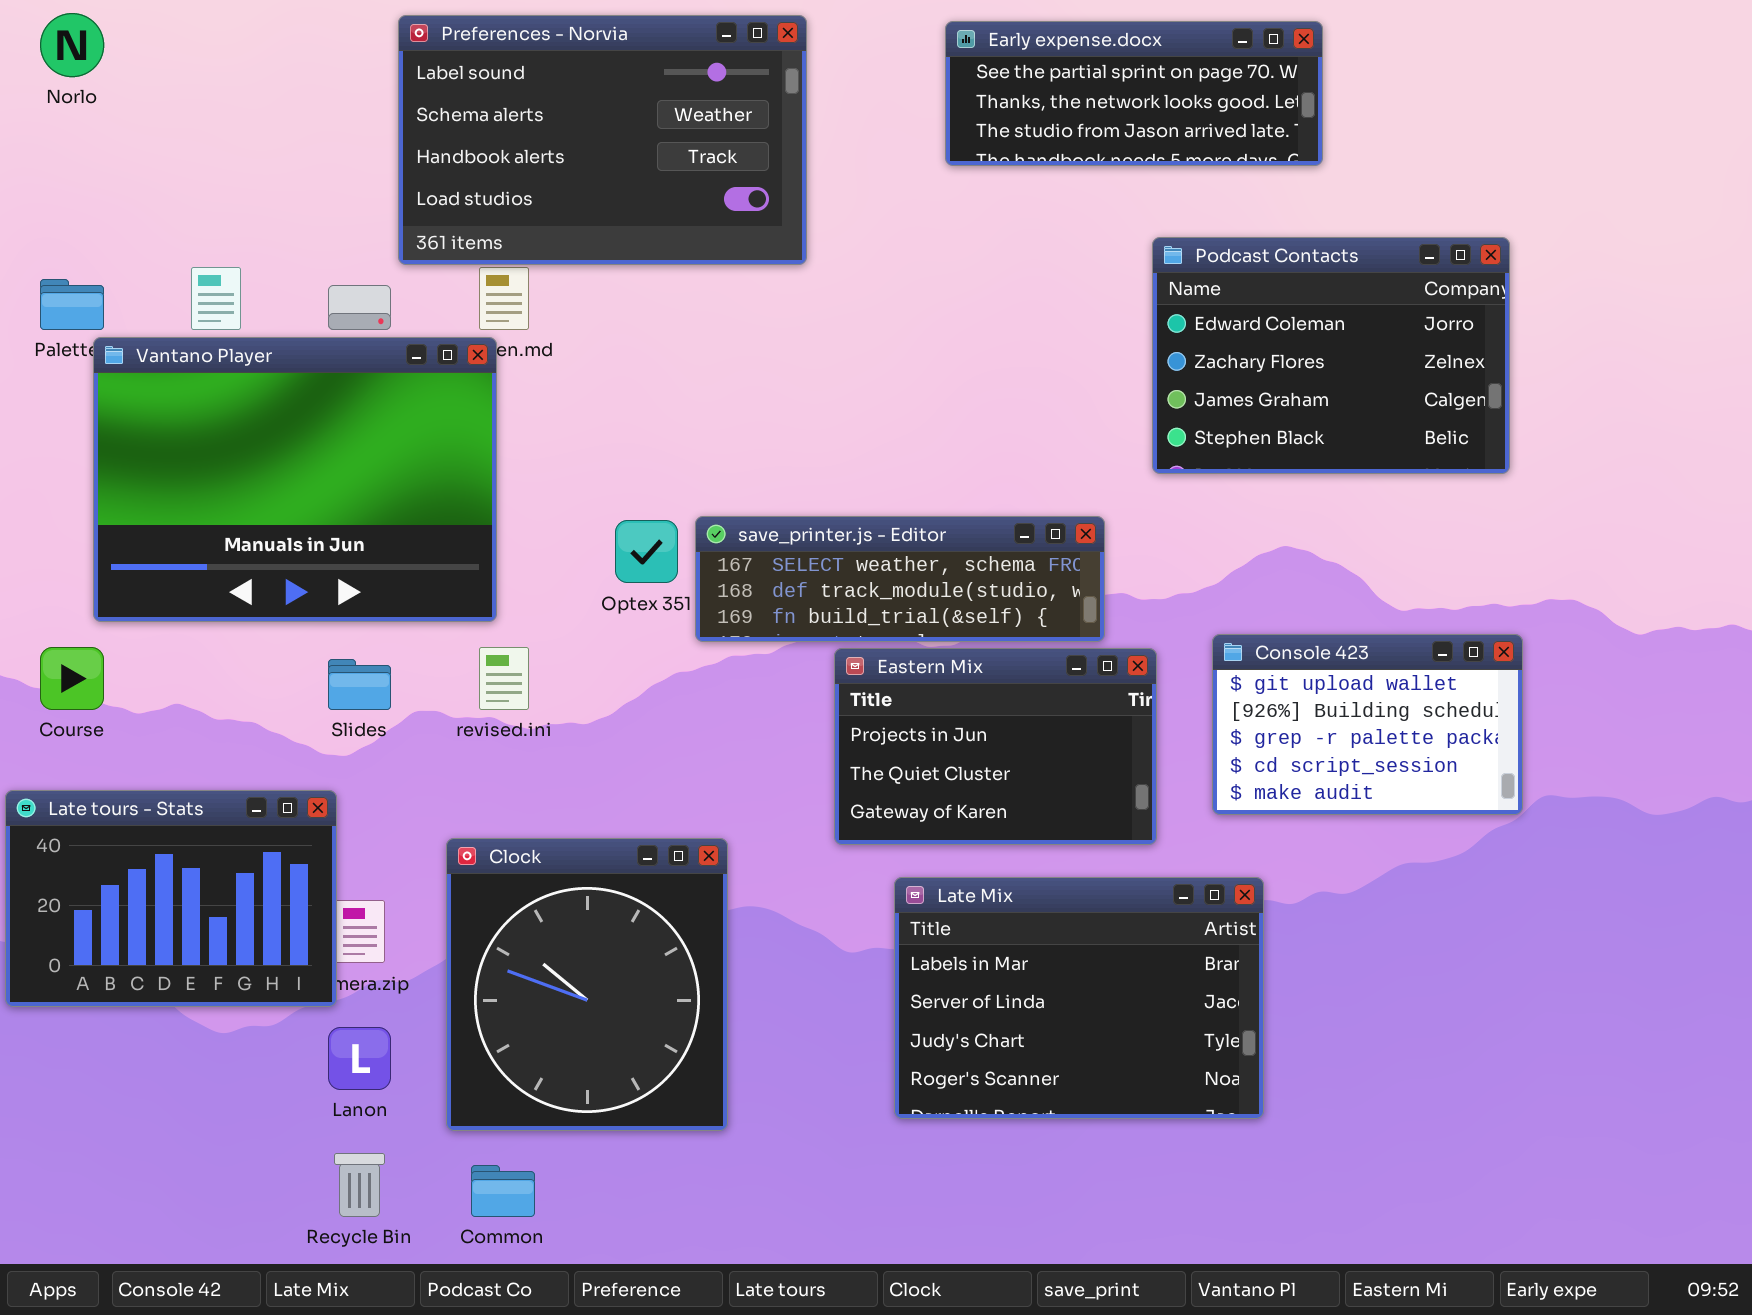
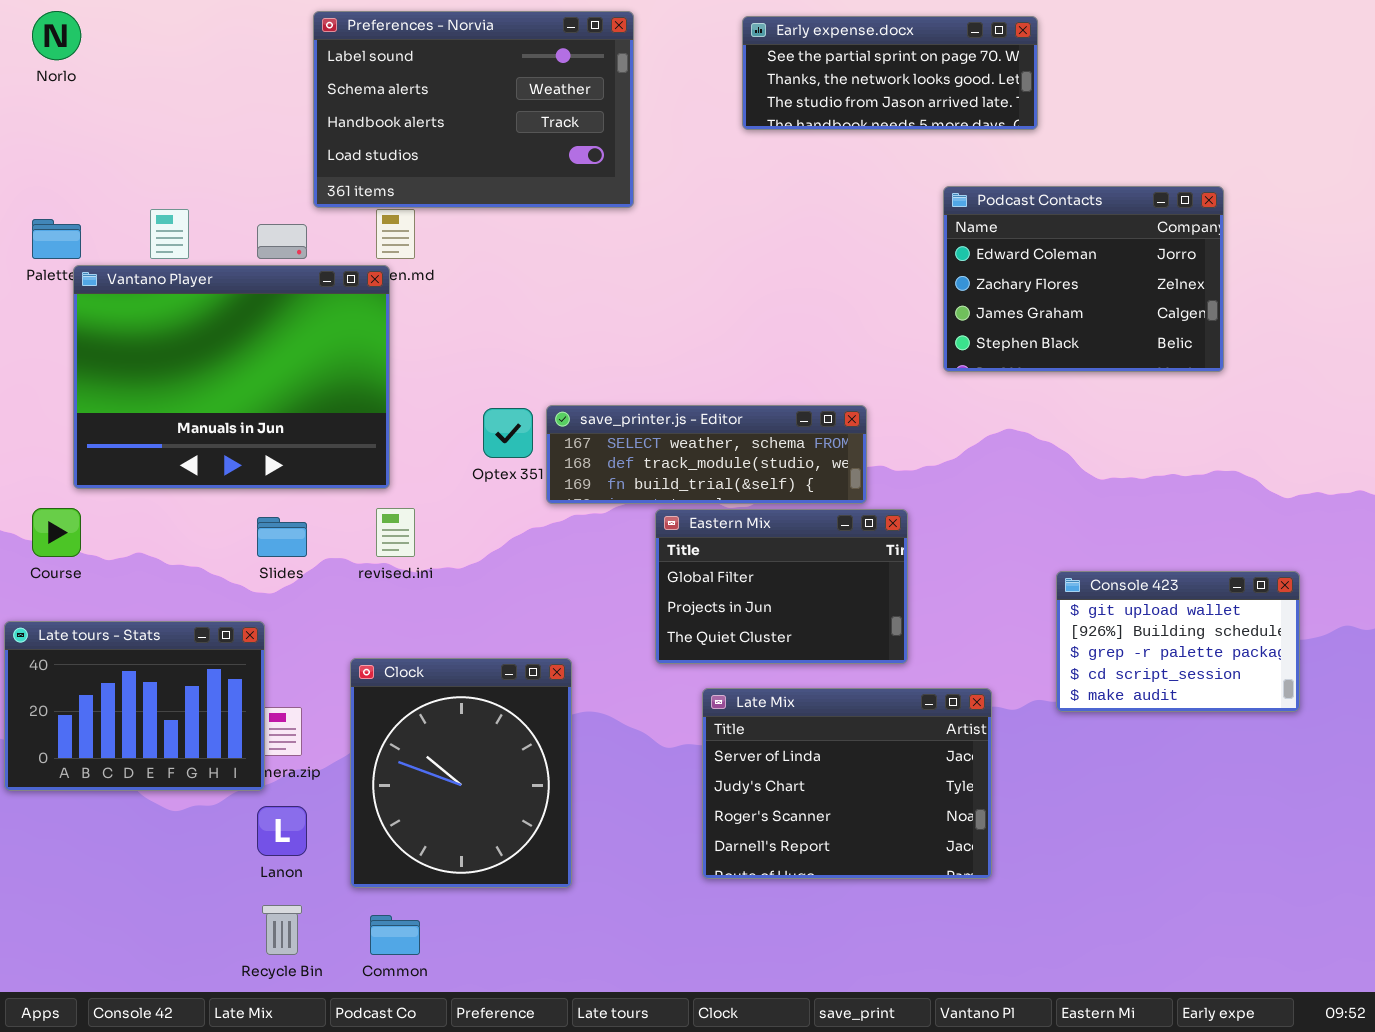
Podcast Contacts: [1152,237,1510,474] -> [943,186,1224,372], moved
Console 423: [1212,634,1523,815] -> [1056,571,1300,712], moved
Eastern Mix: [834,648,1157,845] -> [655,509,908,664], scrolled up 1 row
Late Mix: [894,877,1264,1119] -> [702,688,992,879], scrolled down 1 row

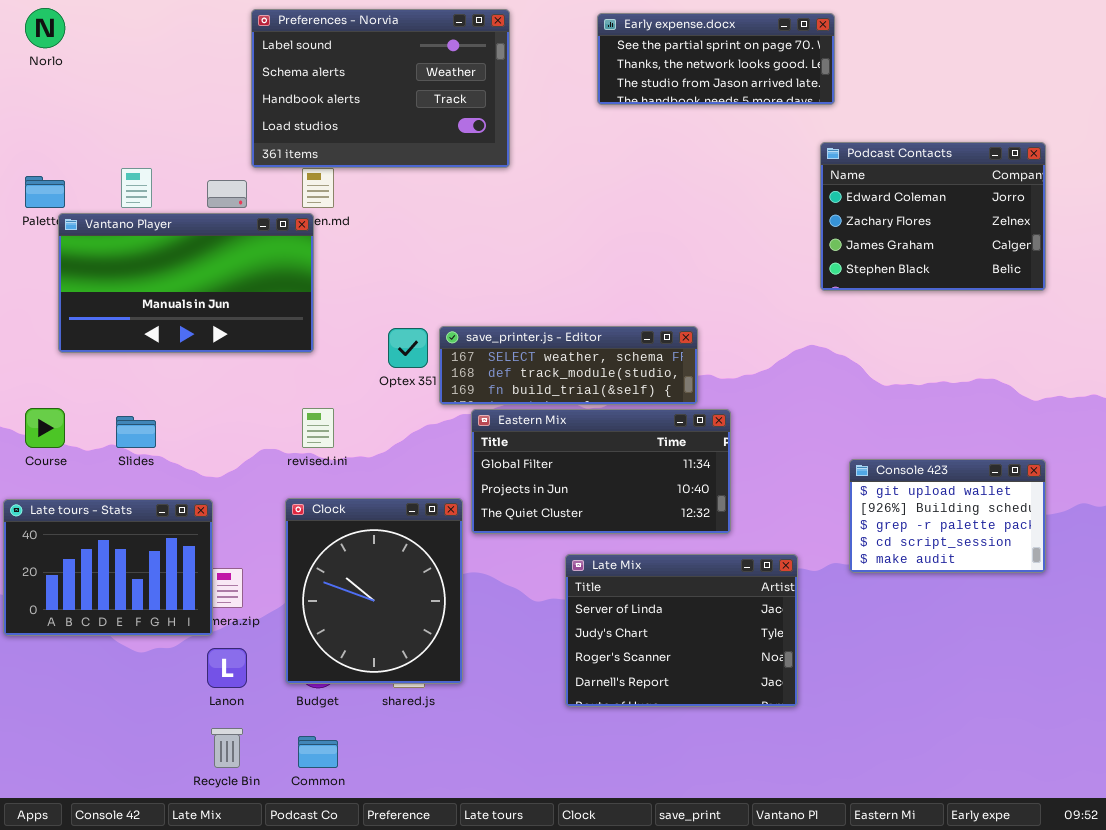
Podcast Contacts: [943,186,1224,372] -> [820,142,1046,291], moved
Vantano Player: [73,265,390,489] -> [58,213,314,353], resized
Eastern Mix: [655,509,908,664] -> [471,409,731,534], resized
Slides: [257,517,307,557] -> [116,416,156,448], moved
Clock: [350,658,572,888] -> [285,498,463,684], moved

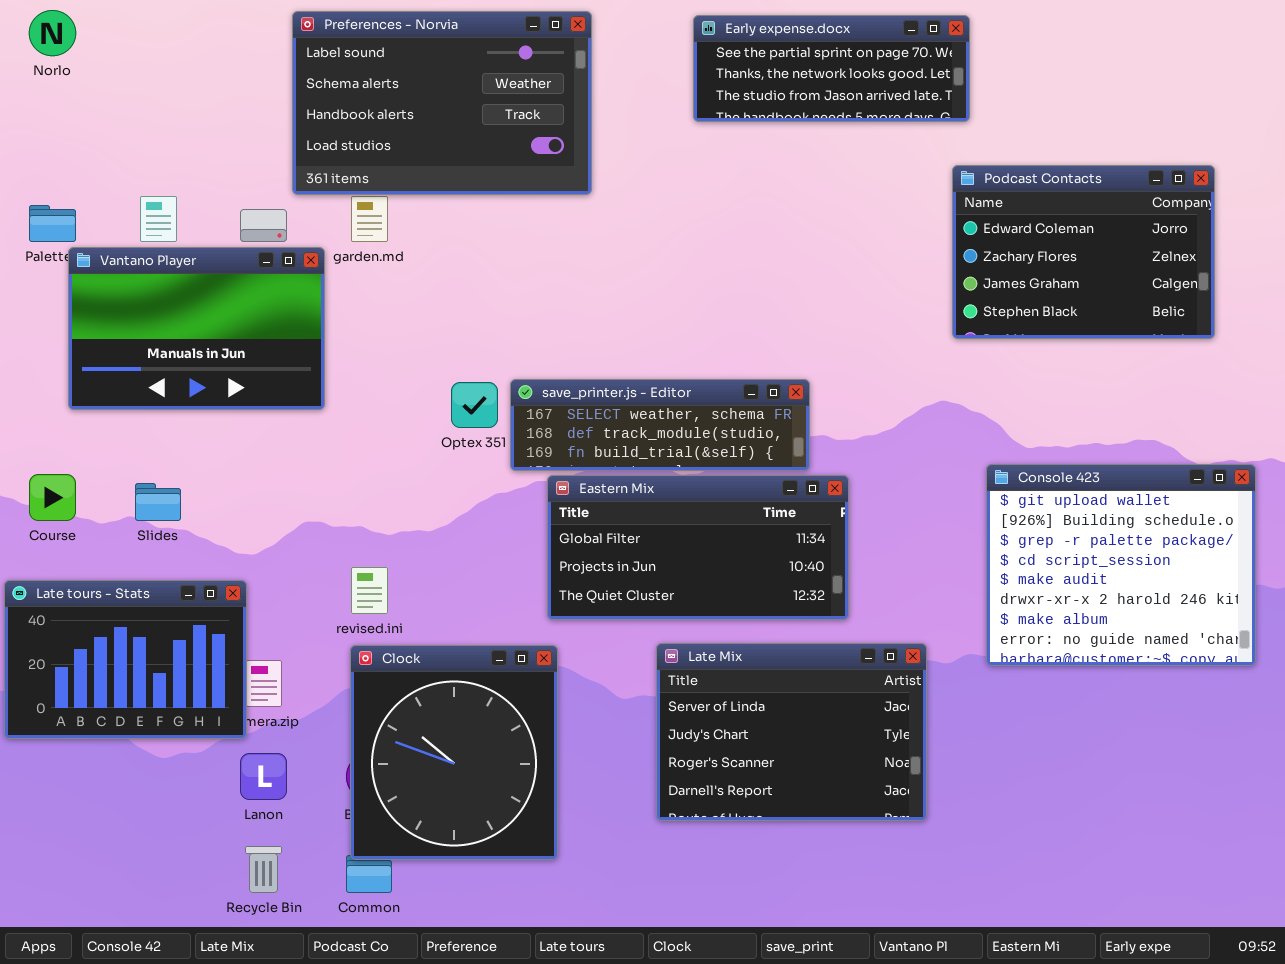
Vantano Player: [58,213,314,353] -> [68,247,325,410], resized
revised.ini: [302,408,334,448] -> [351,567,388,614], moved
Console 423: [849,459,1046,573] -> [986,464,1256,666], resized
Clock: [285,498,463,684] -> [350,645,558,860], moved

